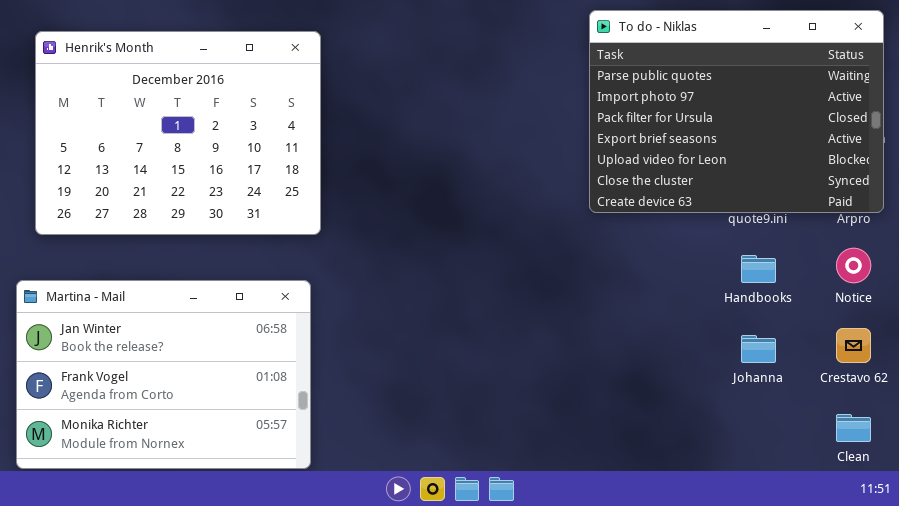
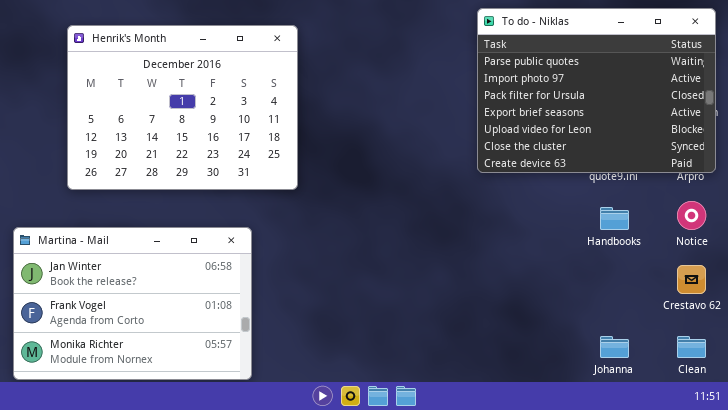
Henrik's Month: [35,31,321,235] -> [67,25,298,190], moved
Johanna: [741,335,776,363] -> [600,336,629,358], moved

